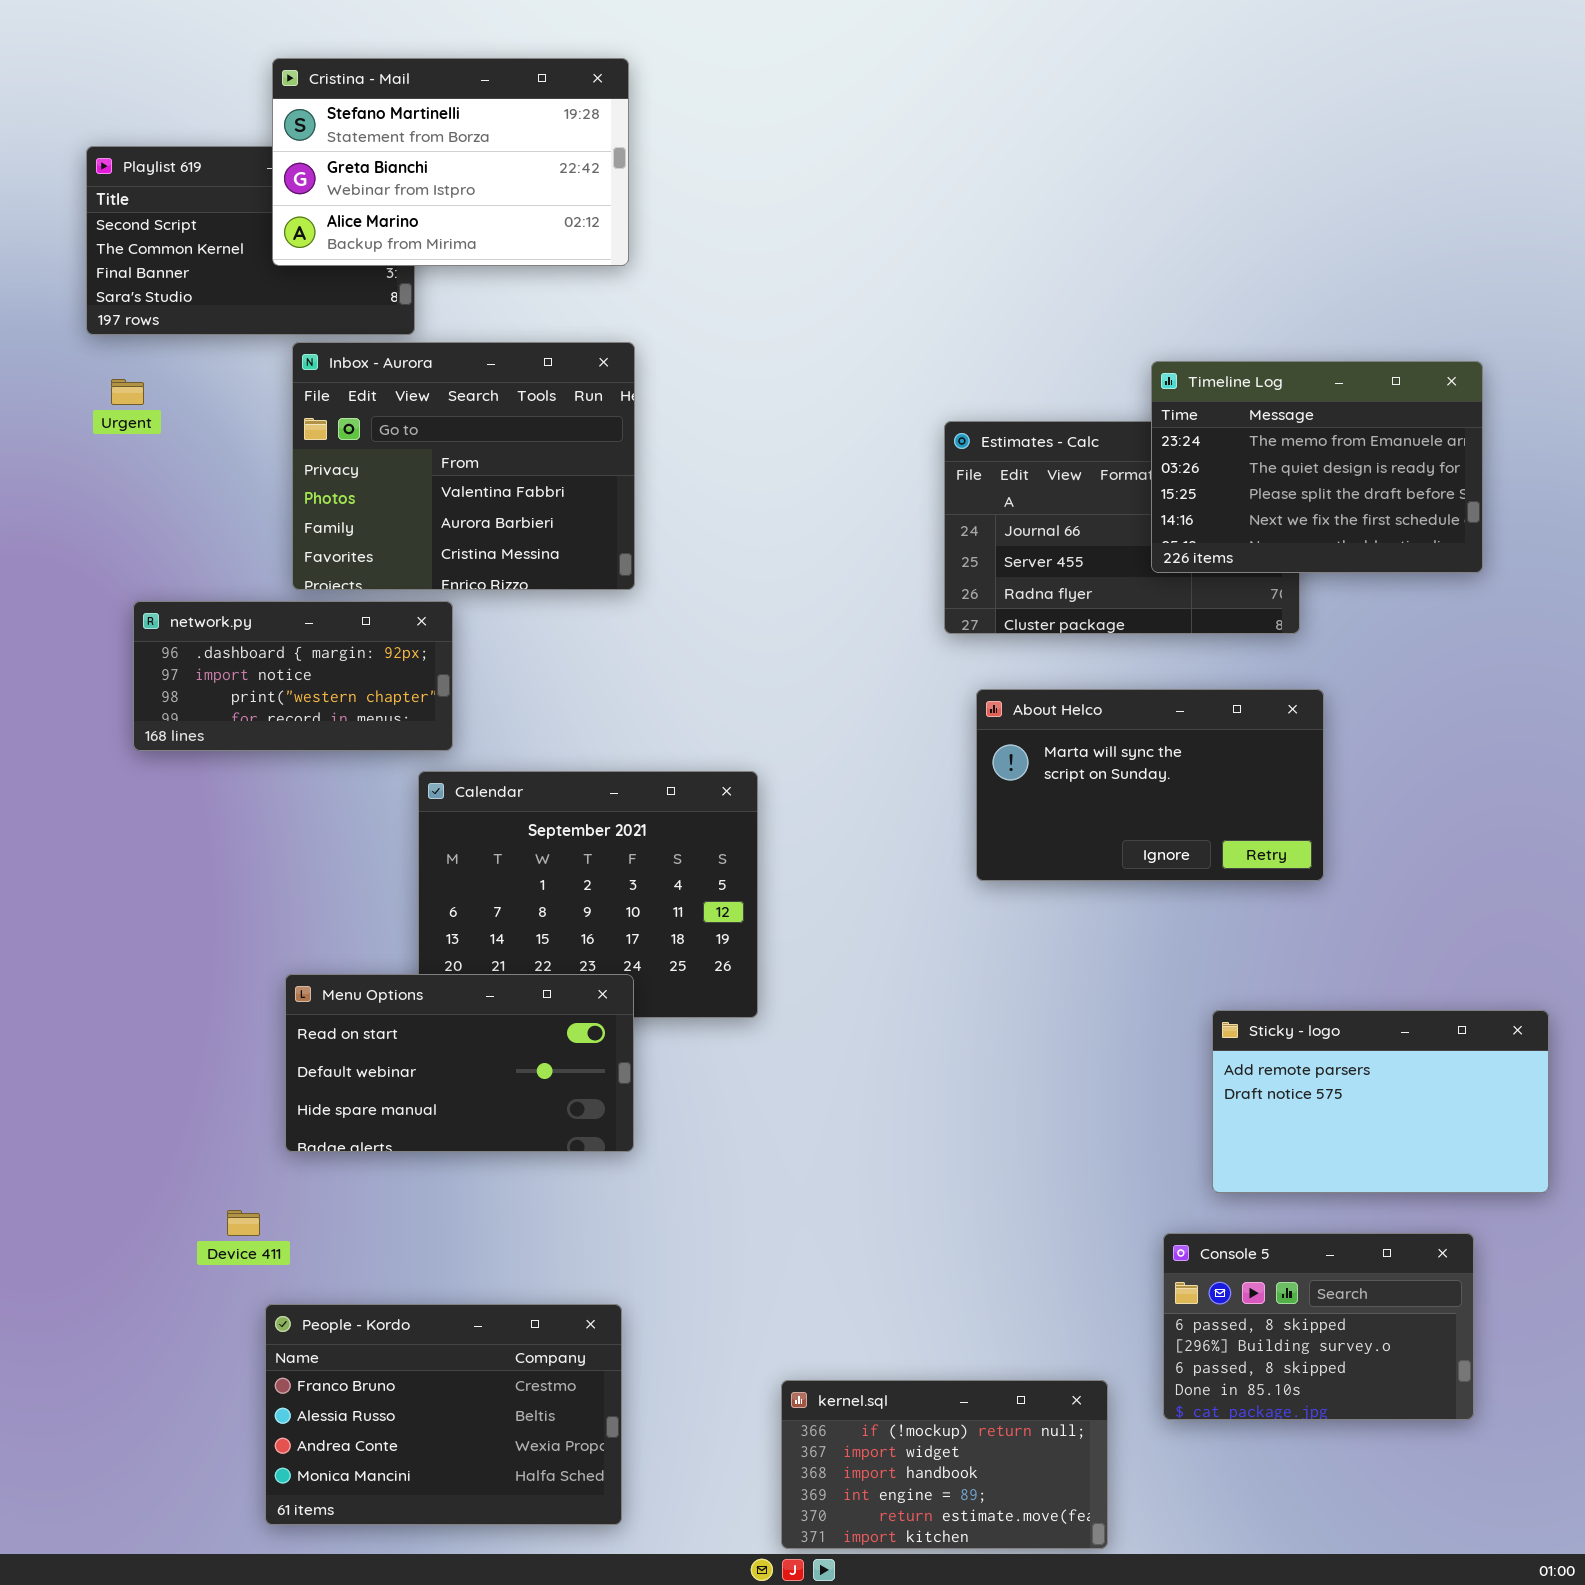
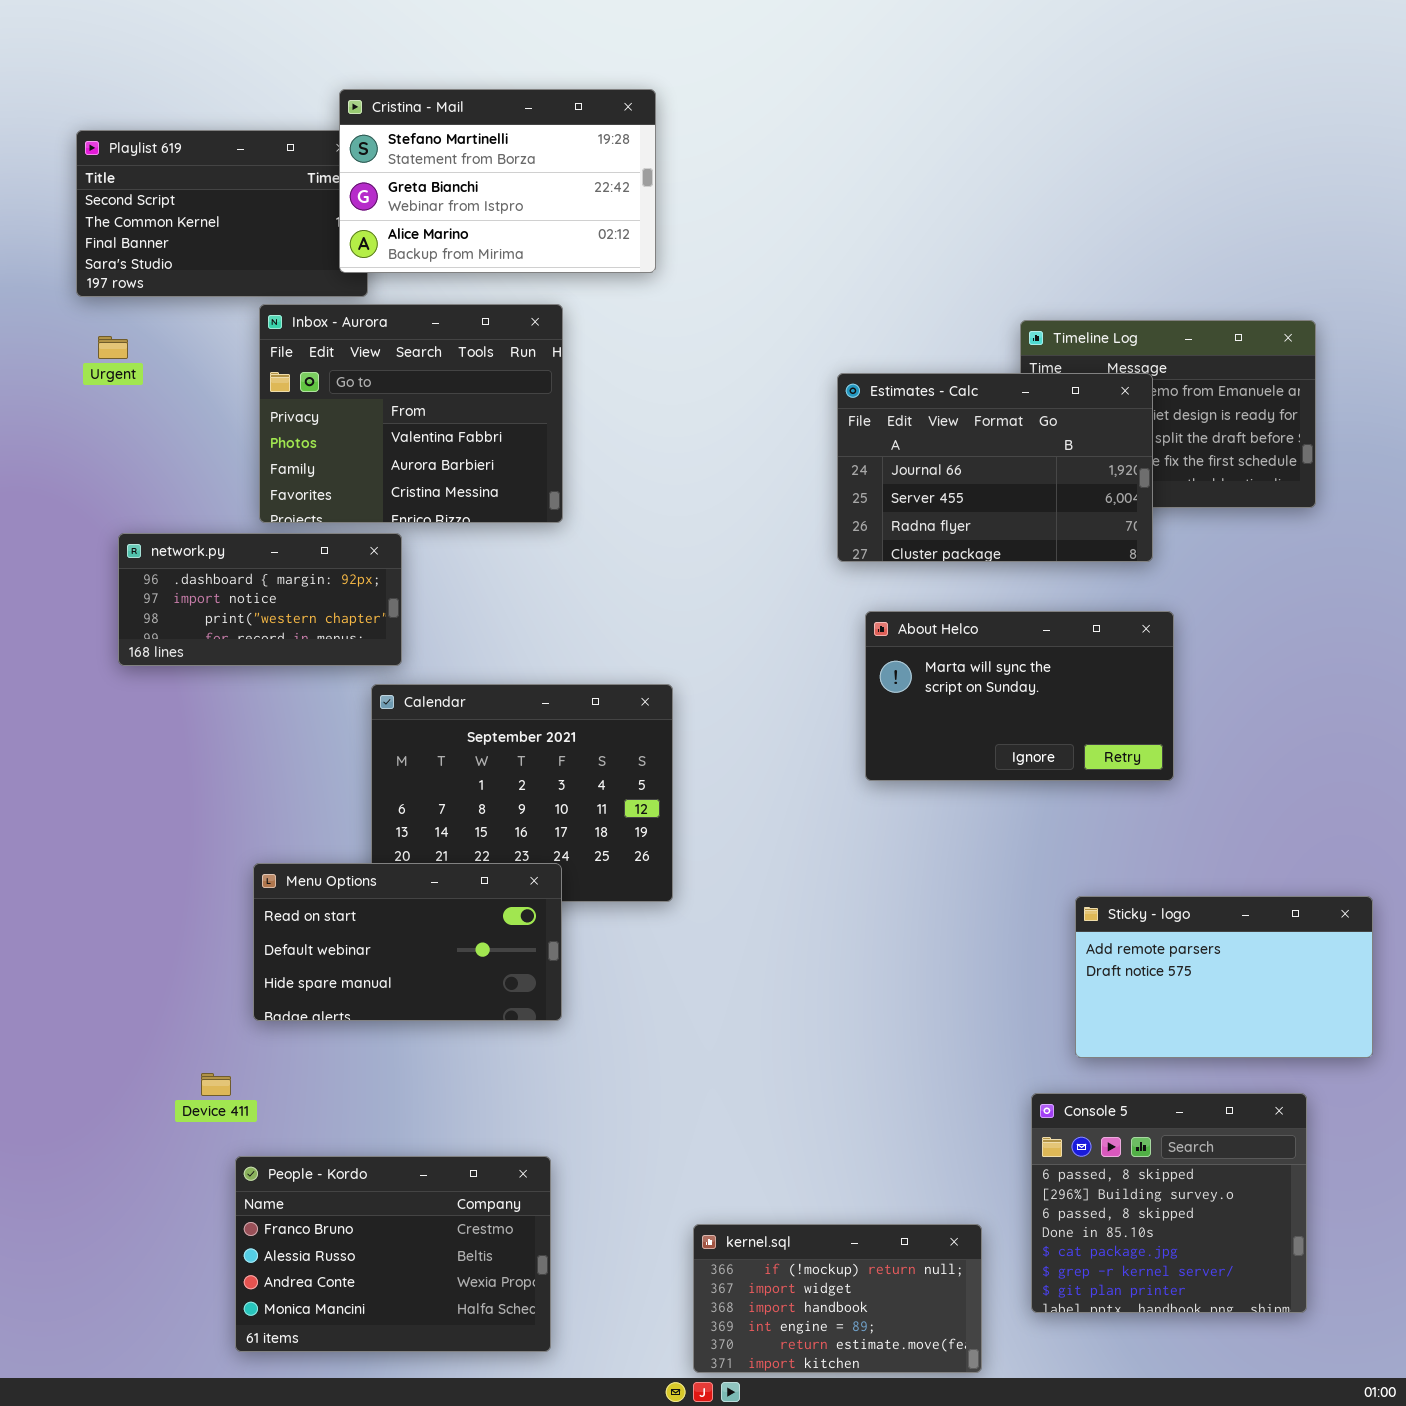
Cristina - Mail: [272,58,629,266] -> [339,89,656,273], moved
Estimates - Calc: [944,421,1300,634] -> [837,373,1153,562], raised
Console 5: [1163,1233,1474,1420] -> [1031,1093,1307,1313], resized

